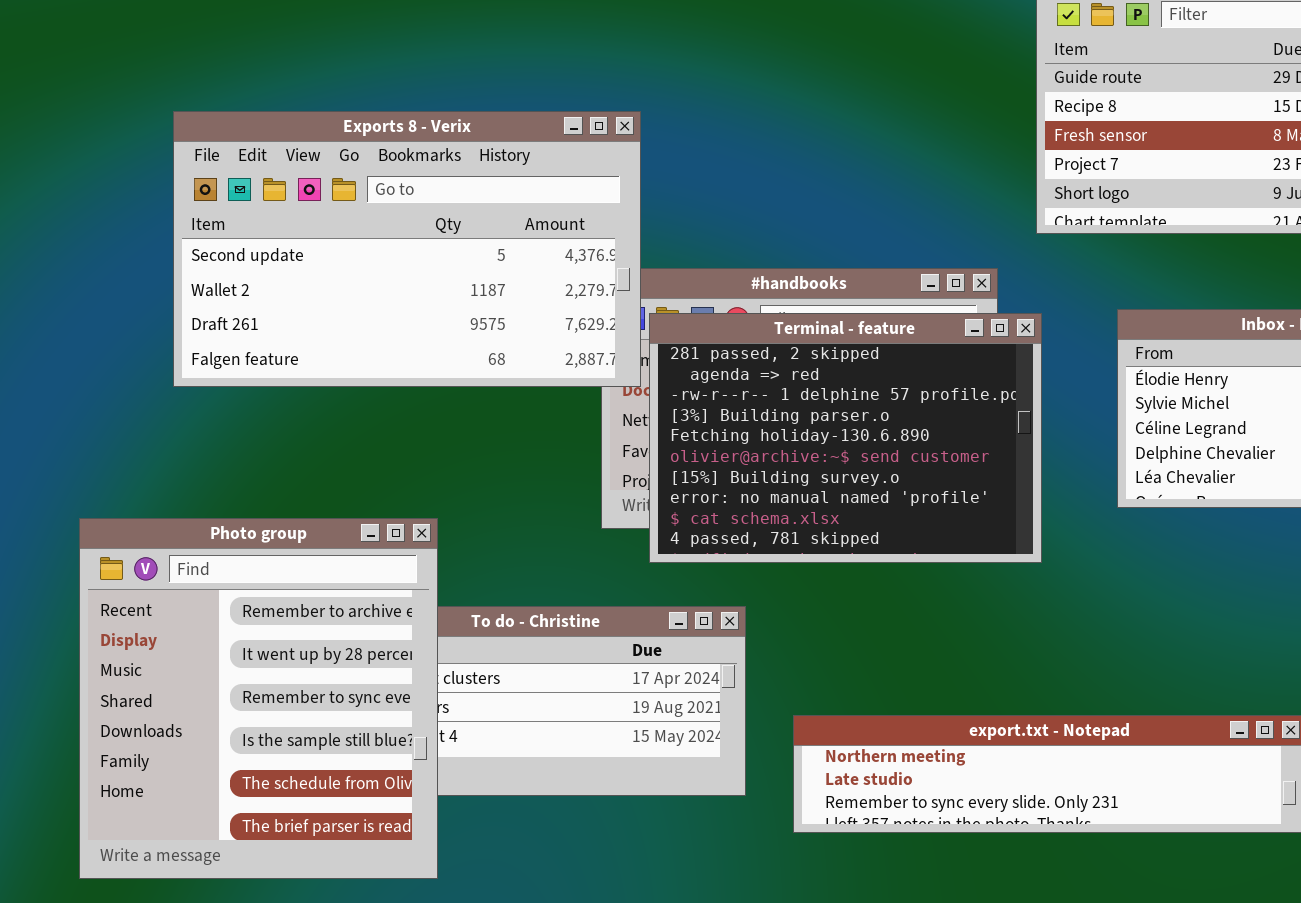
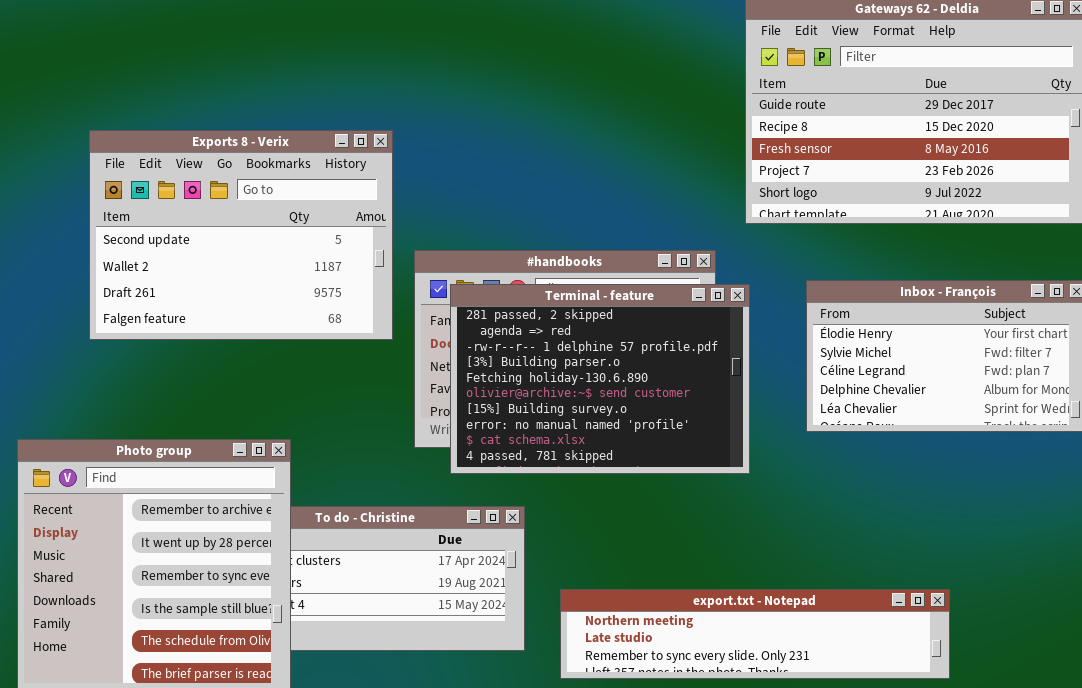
Exports 8 - Verix: [173,111,641,387] -> [89,130,393,340], resized

